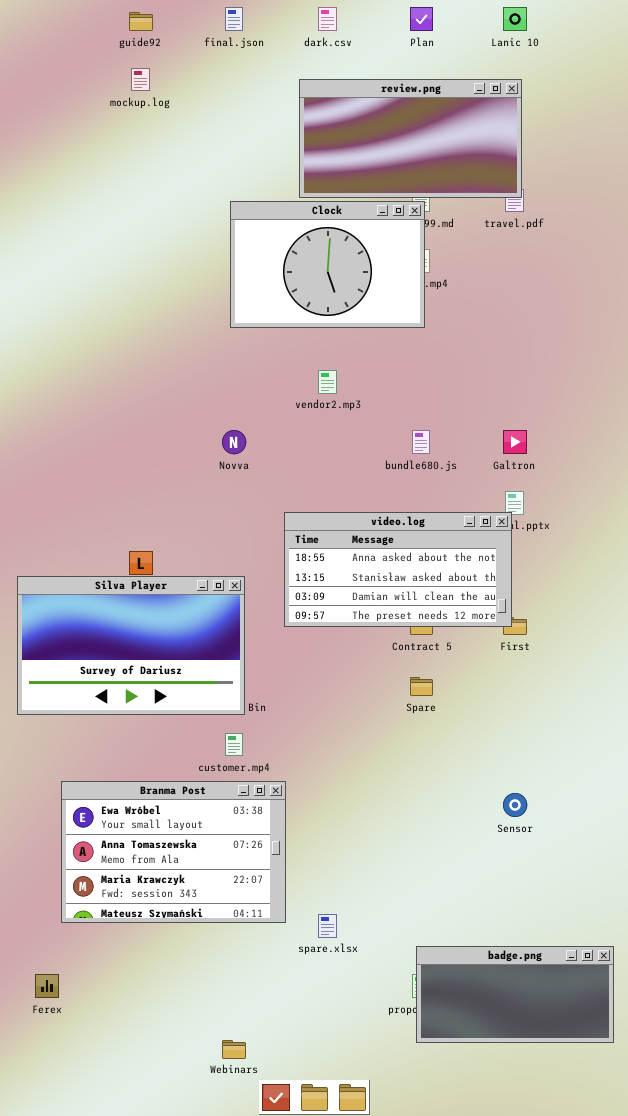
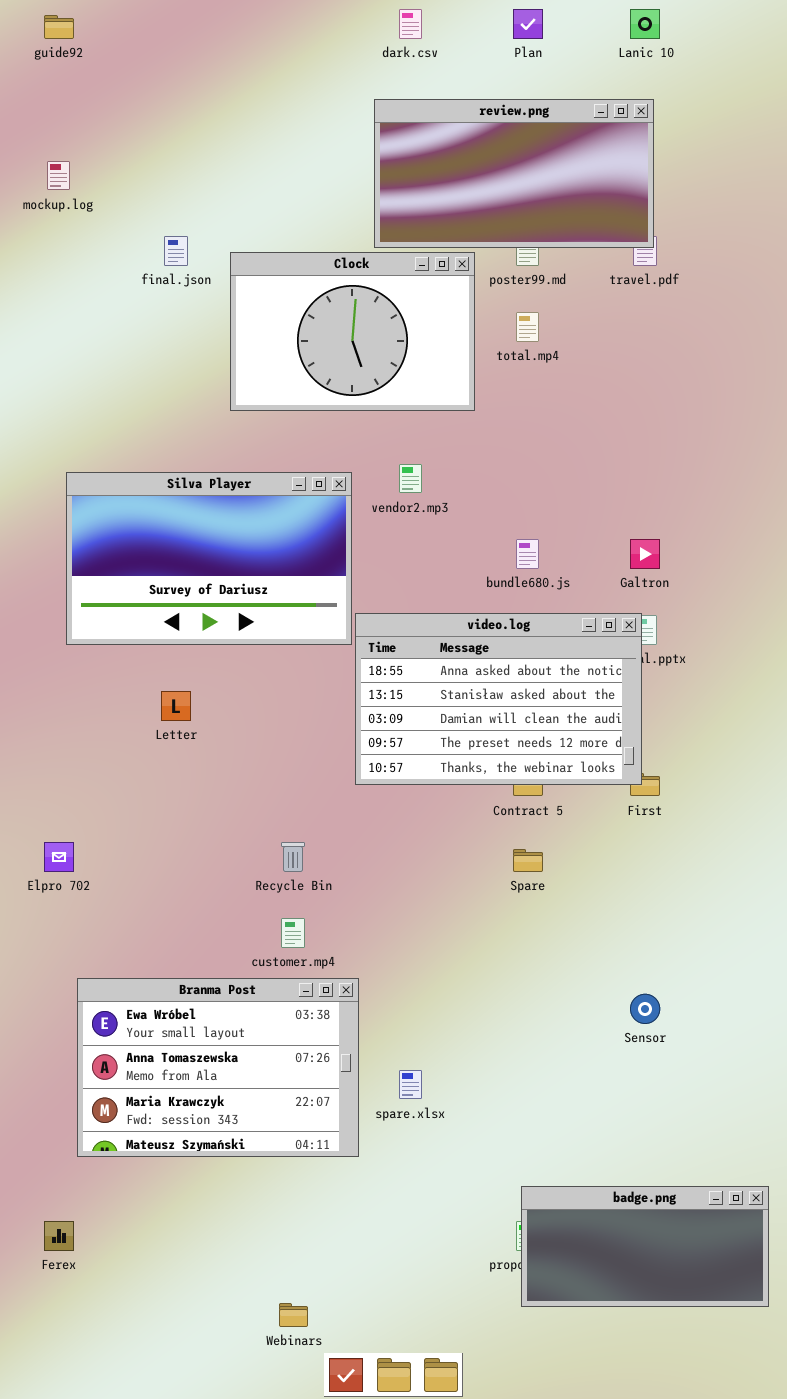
final.json: [225,7,243,31] -> [164,236,188,266], moved
guide92: [129,12,153,31] -> [44,15,74,39], moved
mockup.log: [131,68,150,91] -> [47,161,70,190], moved
Clock: [230,201,425,328] -> [230,252,475,411], moved
video.log: [284,512,512,627] -> [355,613,642,785], resized
Silva Player: [17,576,245,715] -> [66,472,352,645], moved
spare.xlsx: [318,914,337,938] -> [399,1070,422,1099], moved

